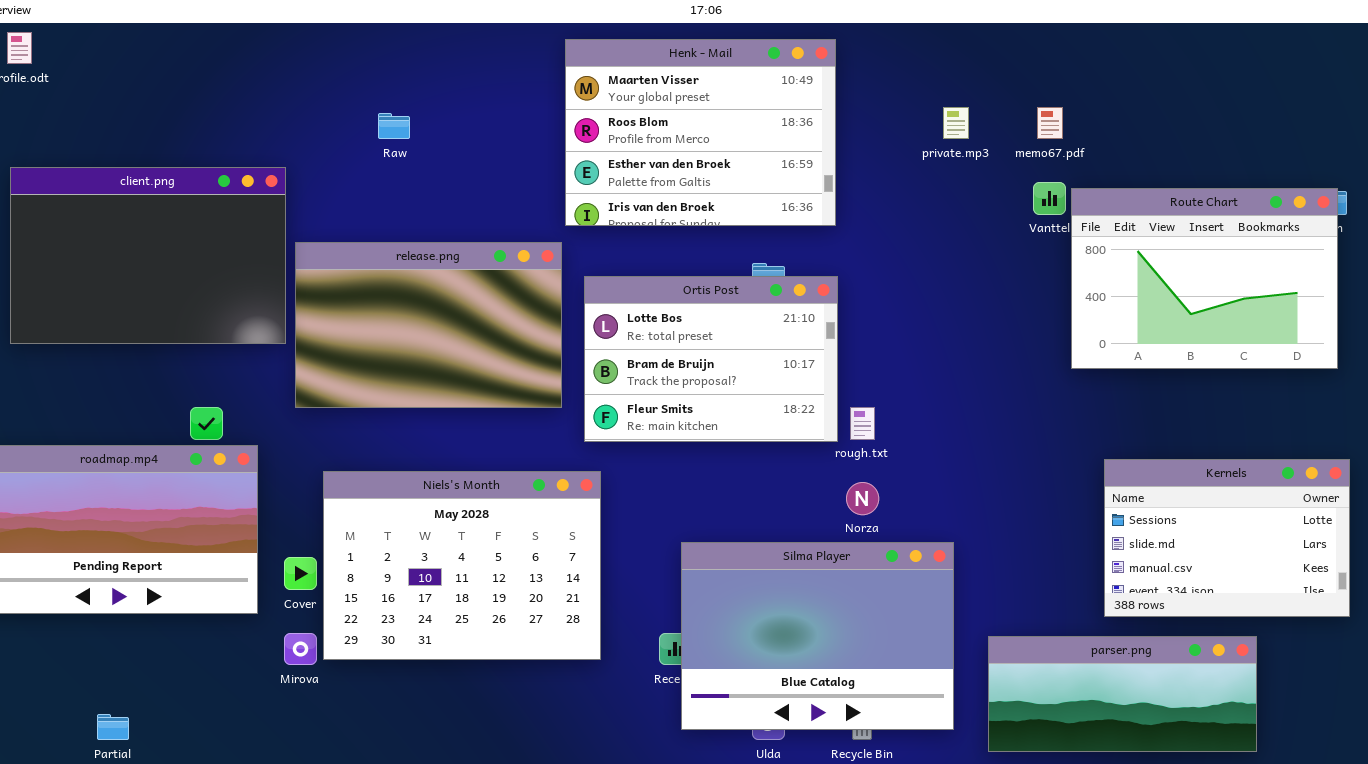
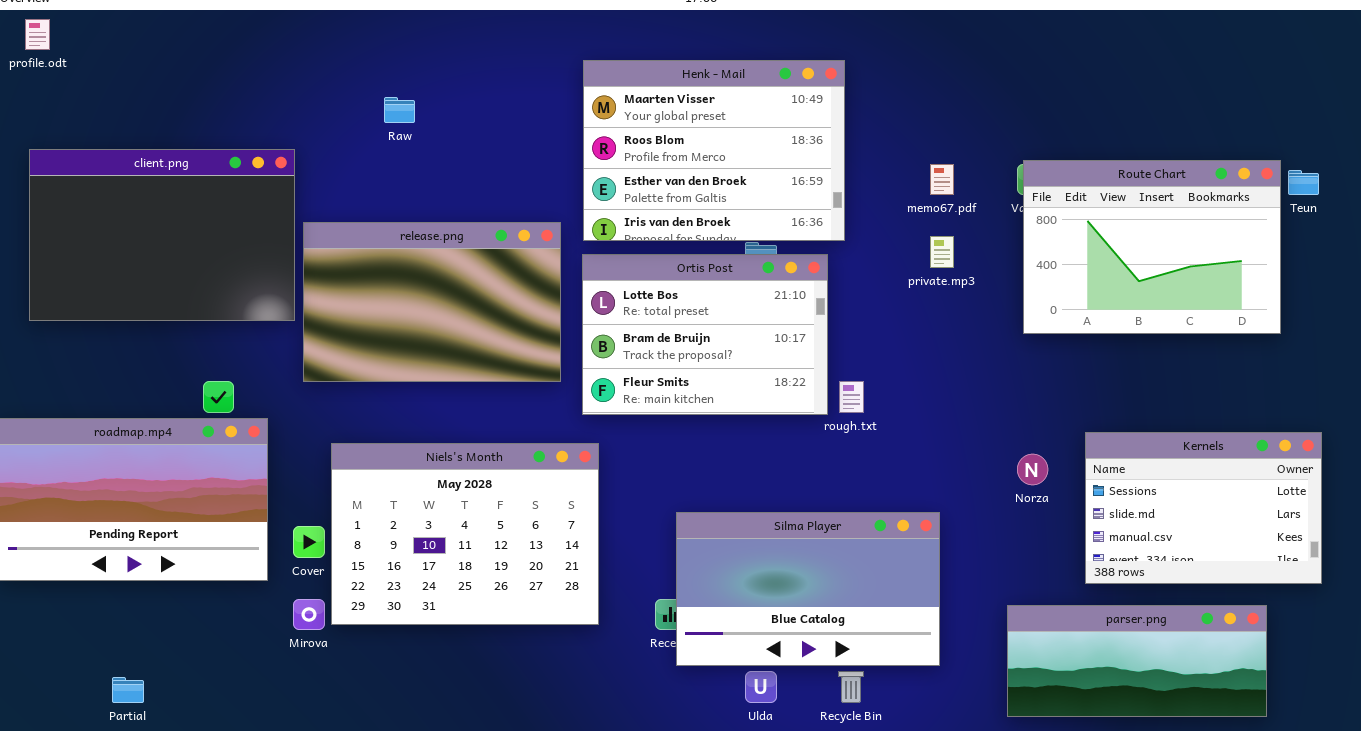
Henk - Mail: [565,39,836,226] -> [583,60,845,241], moved
private.mp3: [943,107,969,139] -> [930,236,954,268], moved
memo67.pdf: [1037,107,1063,139] -> [930,164,954,195], moved
Route Chart: [1071,188,1338,369] -> [1023,160,1281,334], moved
Norza: [846,482,879,515] -> [1017,454,1048,485], moved
Silma Player: [681,542,954,730] -> [676,512,940,666], resized
parser.png: [988,636,1257,752] -> [1007,605,1267,717], moved

